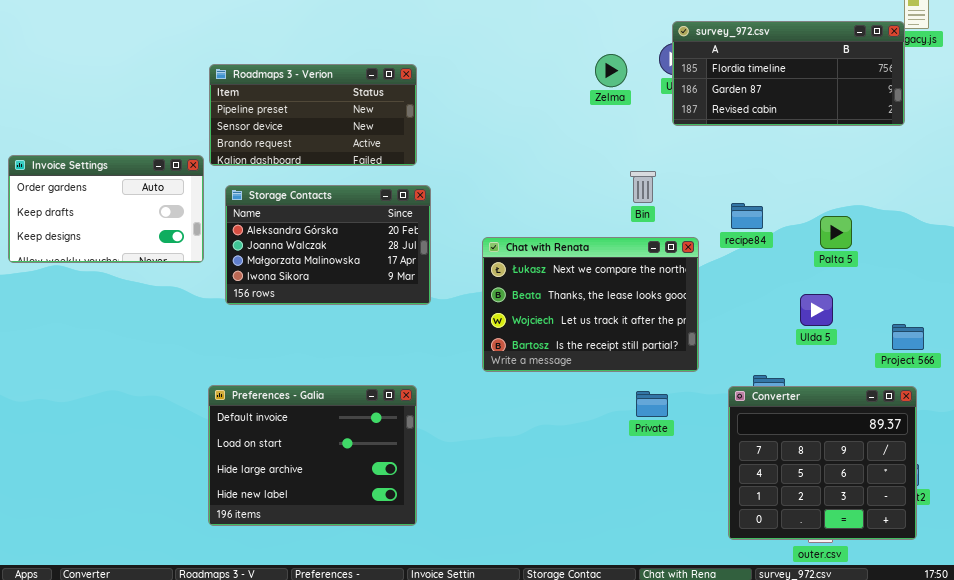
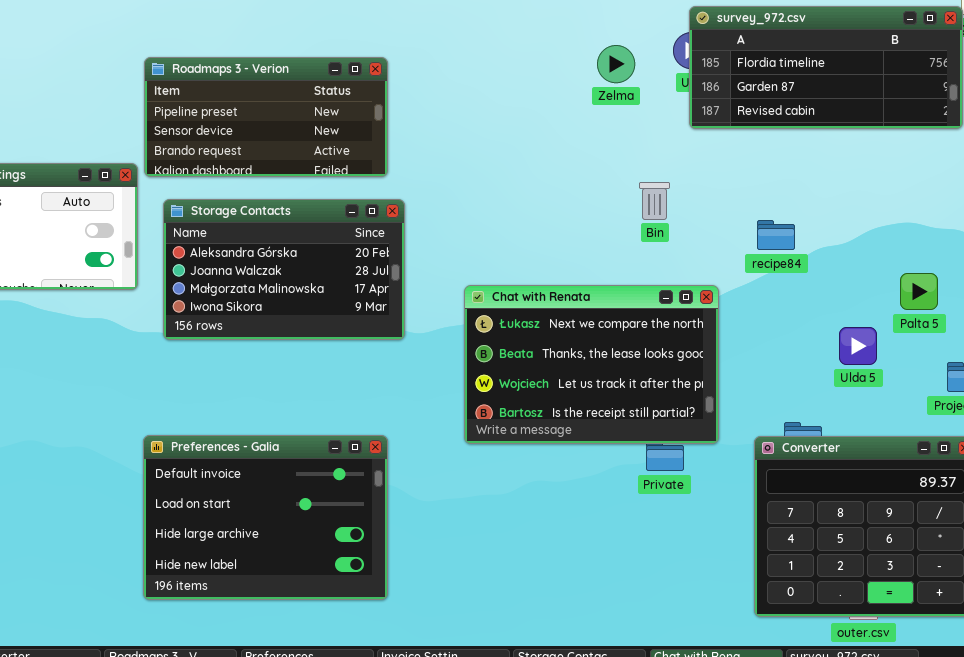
Palta 5: [820,216,852,249] -> [900,273,938,310], moved
Chat with Renata: [482,237,699,372] -> [464,285,719,444], moved

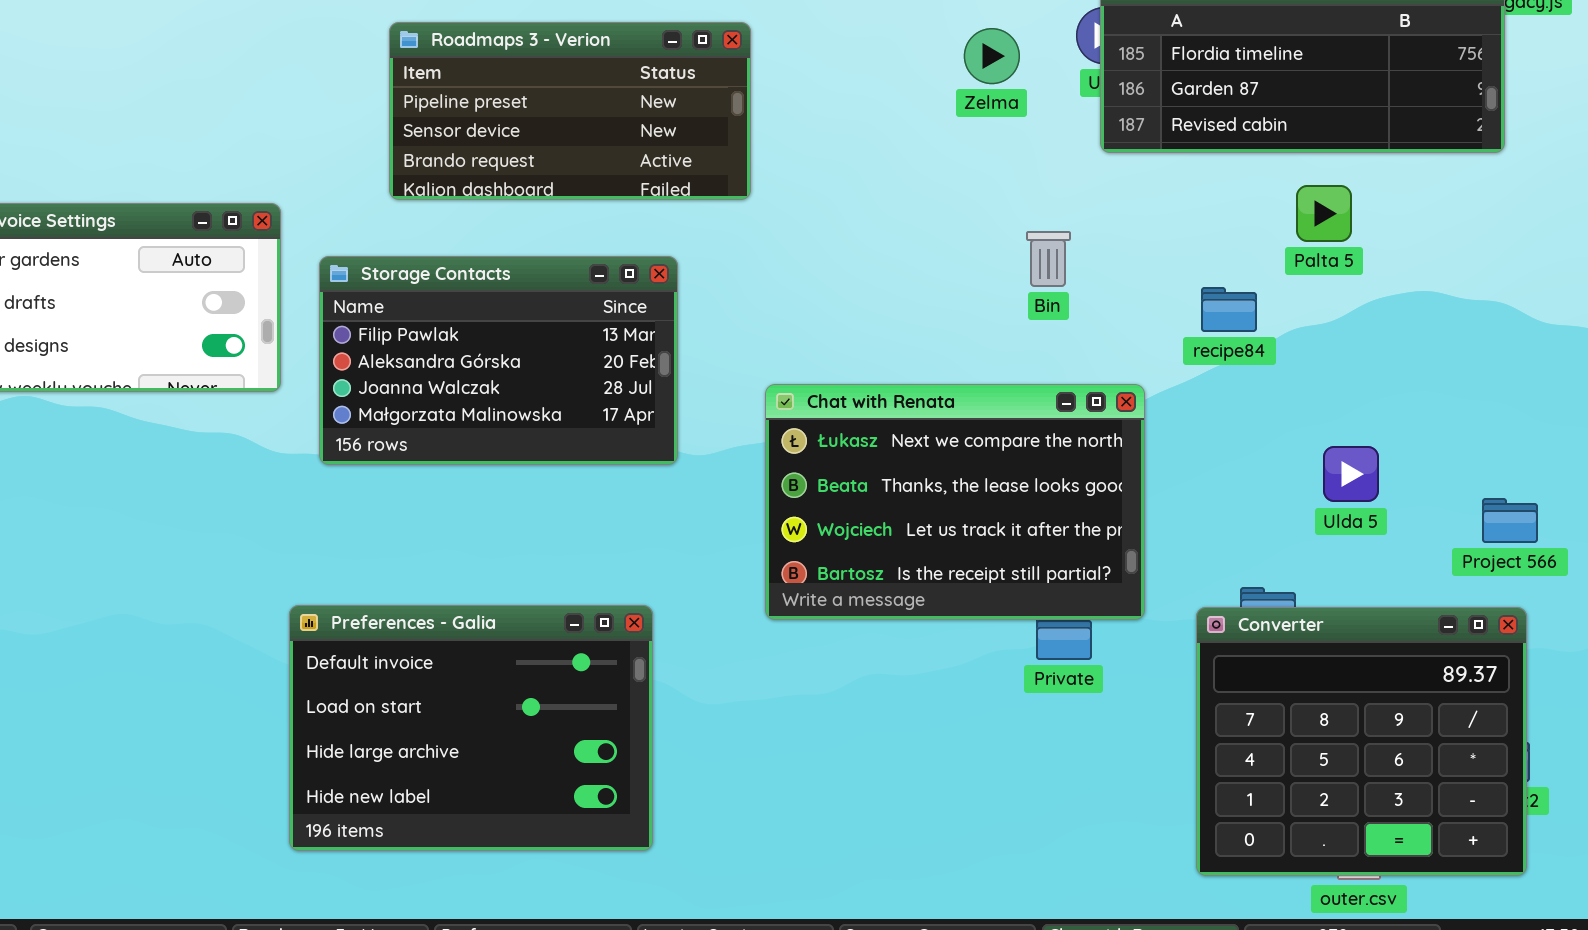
Roadmaps 3 - Verion: [144,57,388,177] -> [389,22,751,200], moved
Storage Contacts: [163,199,405,340] -> [319,256,678,465], scrolled up 1 row
Palta 5: [900,273,938,310] -> [1296,185,1352,242], moved

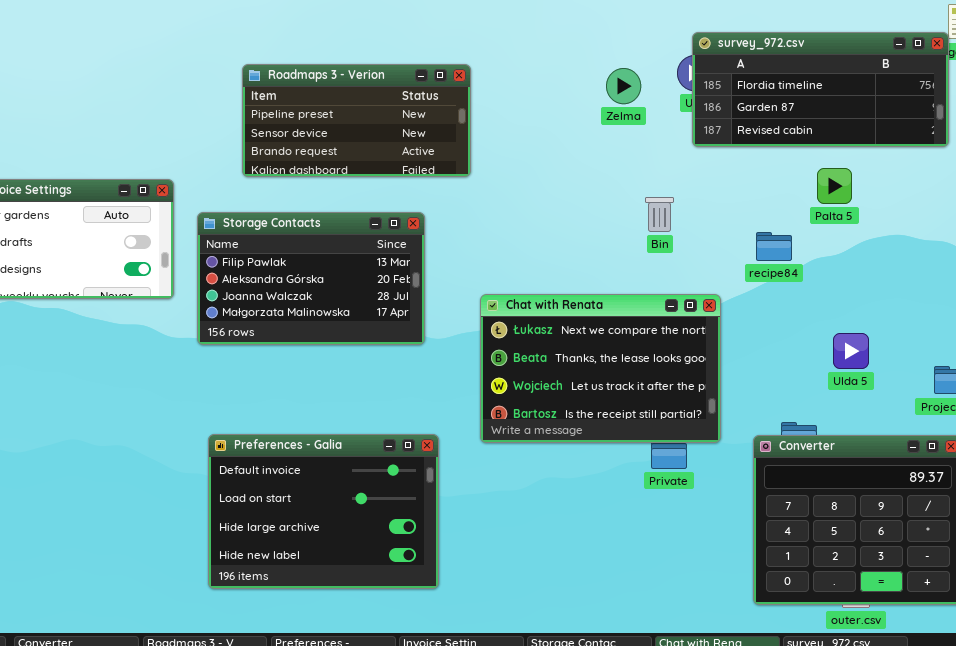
Preferences - Galia: [289,605,653,851] -> [208,434,439,589], moved

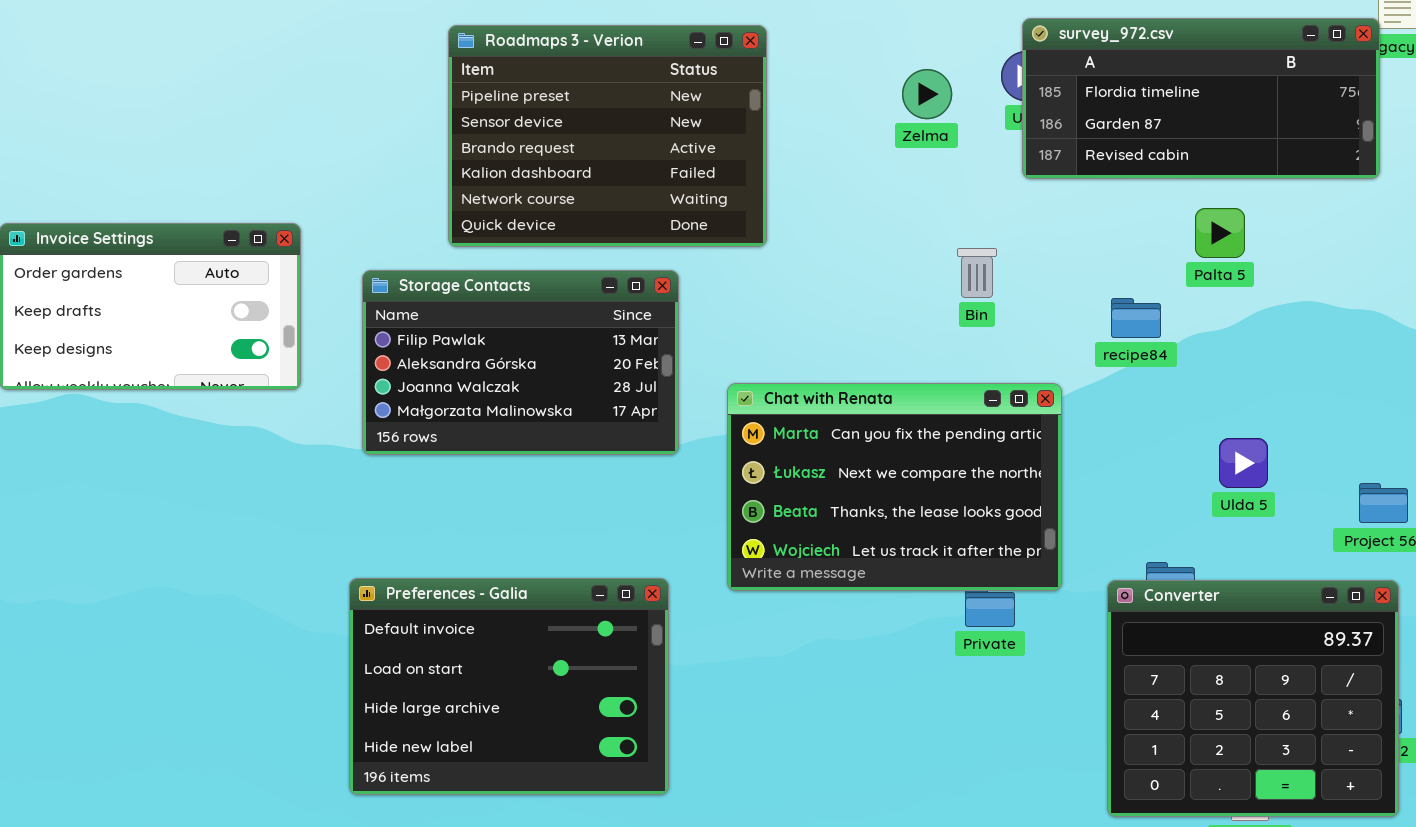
Roadmaps 3 - Verion: [242,64,471,177] -> [448,25,767,247], moved, resized
Storage Contacts: [197,212,425,345] -> [362,270,679,455], moved
Chat with Renata: [480,294,721,443] -> [727,383,1062,591], scrolled up 1 row

